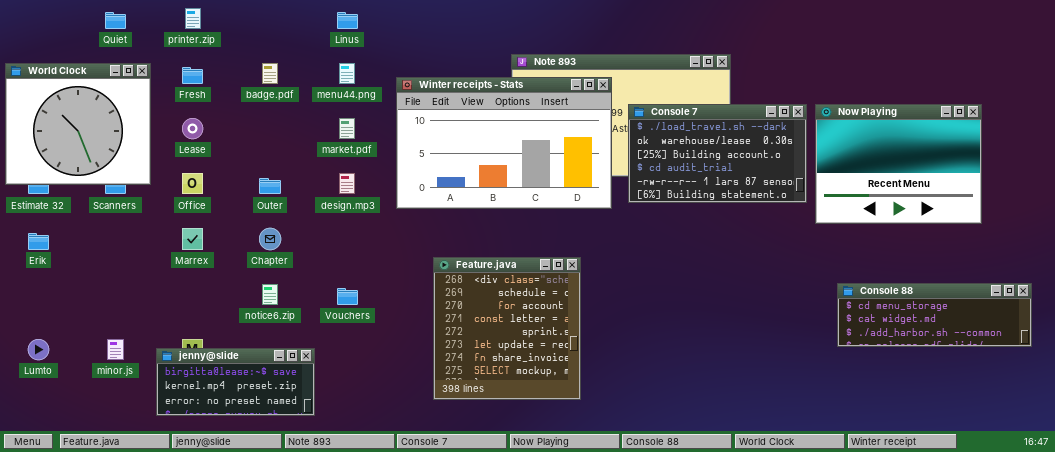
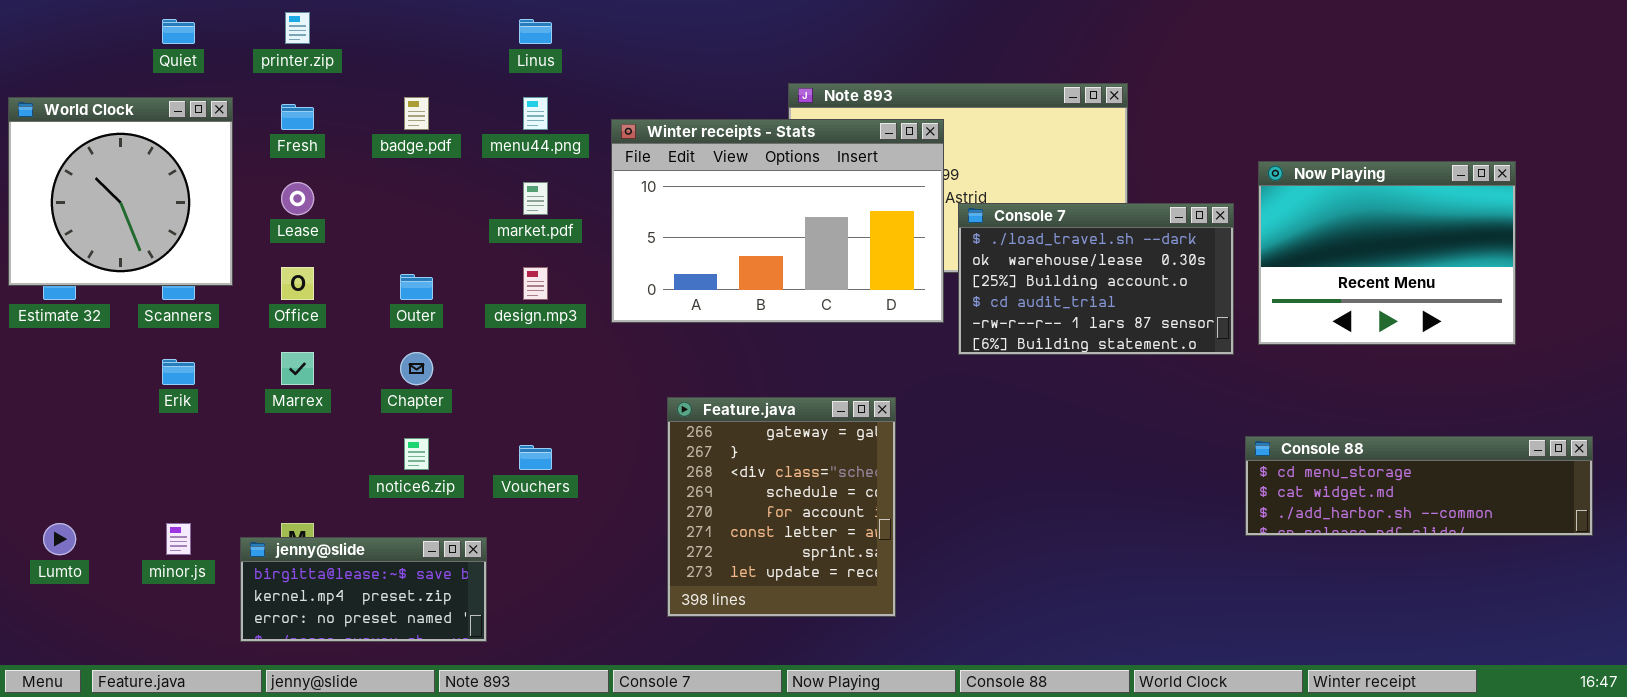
Console 7: [628,104,807,203] -> [958,203,1234,355], moved
Erik: [28,233,49,250] -> [162,359,195,385], moved
Feature.java: [433,257,581,400] -> [667,397,896,617], scrolled up 2 rows
Console 88: [837,283,1032,347] -> [1245,436,1593,536], resized

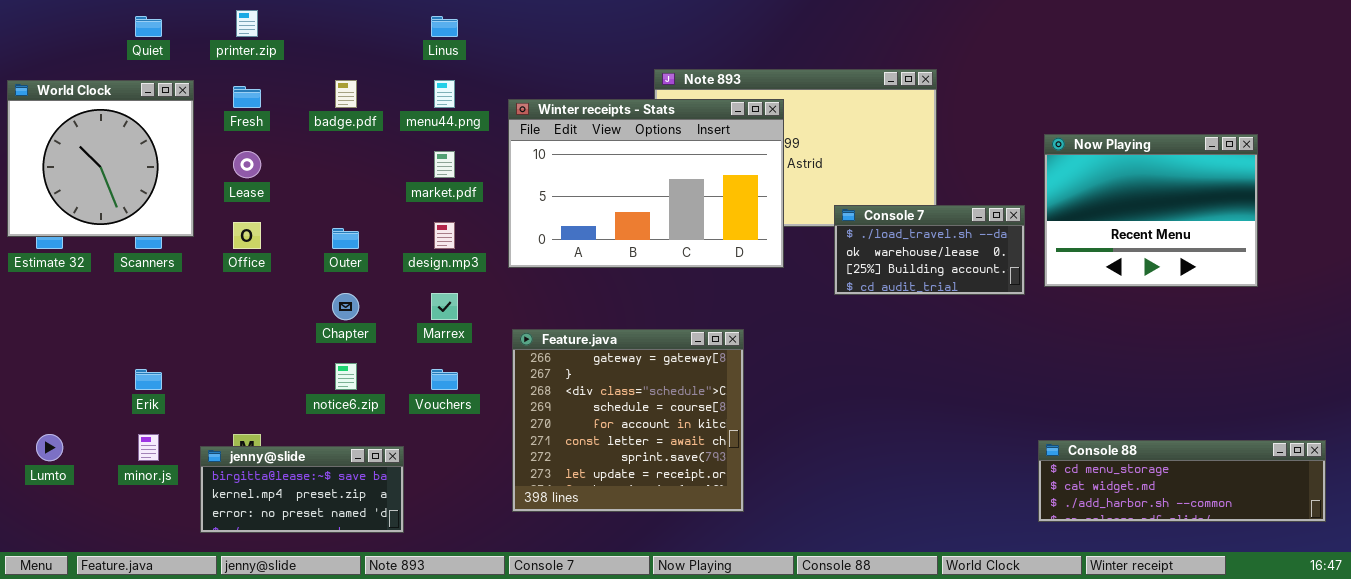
Console 7: [958,203,1234,355] -> [834,205,1025,295], resized
Marrex: [281,352,314,385] -> [431,293,458,320], moved
Erik: [162,359,195,385] -> [135,369,162,390], moved
Feature.java: [667,397,896,617] -> [512,329,744,512], resized
Console 88: [1245,436,1593,536] -> [1038,440,1326,522], moved

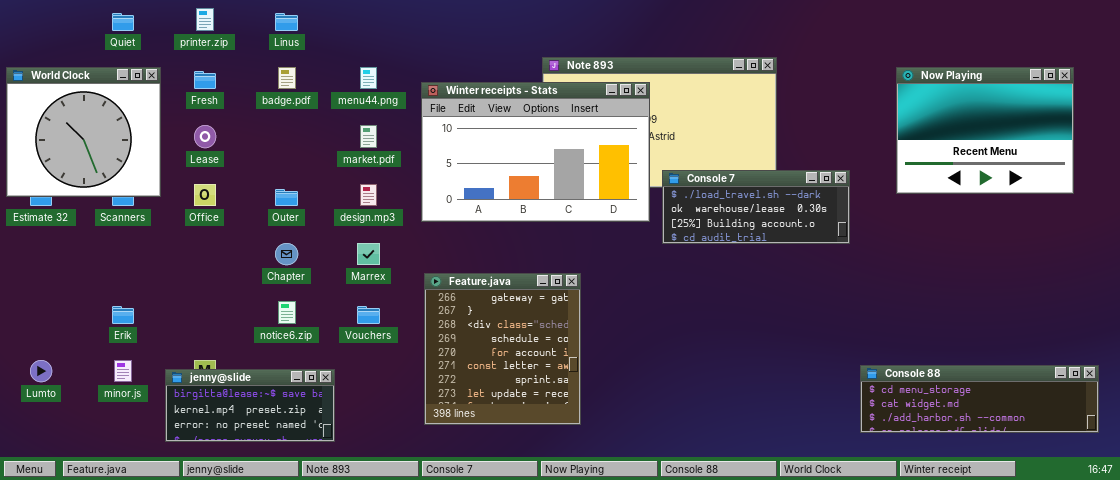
Linus: [431,16,458,37] -> [275,13,298,31], moved
Now Playing: [1044,134,1258,287] -> [896,67,1074,194], moved
Console 7: [834,205,1025,295] -> [662,170,850,244], resized
Feature.java: [512,329,744,512] -> [424,273,581,425], resized

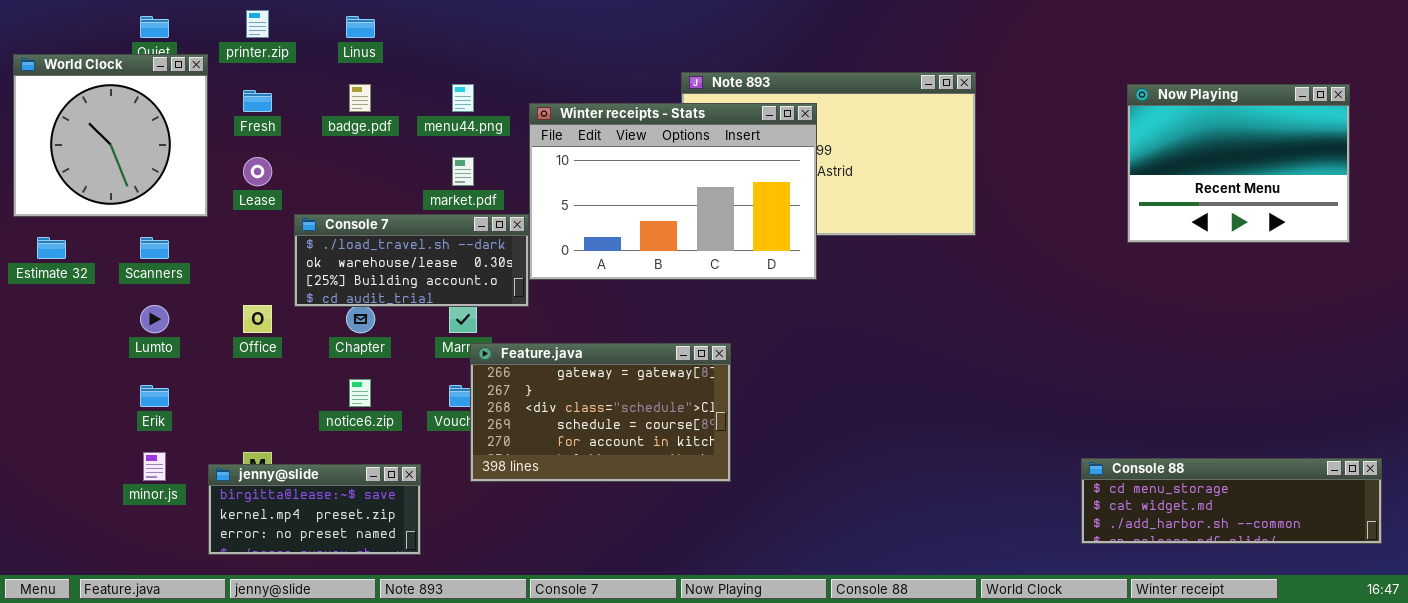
World Clock: [6,67,161,197] -> [13,54,208,217], moved
Console 7: [662,170,850,244] -> [294,214,529,307], moved
Office: [194,184,216,206] -> [243,305,272,333], moved
Feature.java: [424,273,581,425] -> [470,343,731,482], resized
Lumto: [30,360,52,382] -> [140,305,169,333], moved

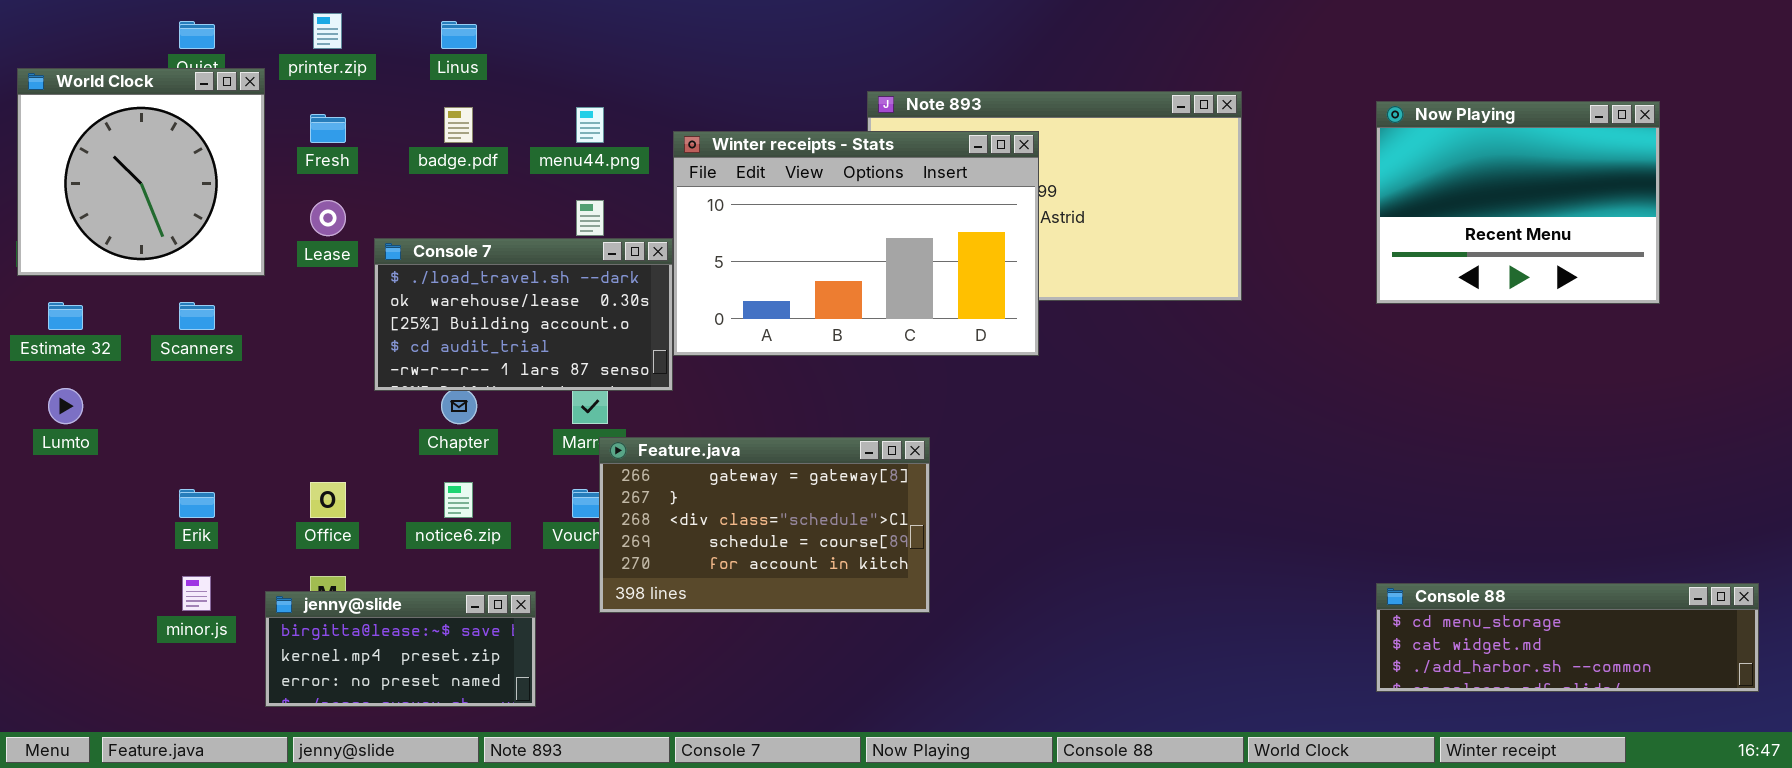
Now Playing: [1127,84,1350,243] -> [1376,101,1660,304], moved
Console 7: [294,214,529,307] -> [374,238,673,391], resized
Lumto: [140,305,169,333] -> [48,388,83,424], moved
Office: [243,305,272,333] -> [310,482,346,518], moved

